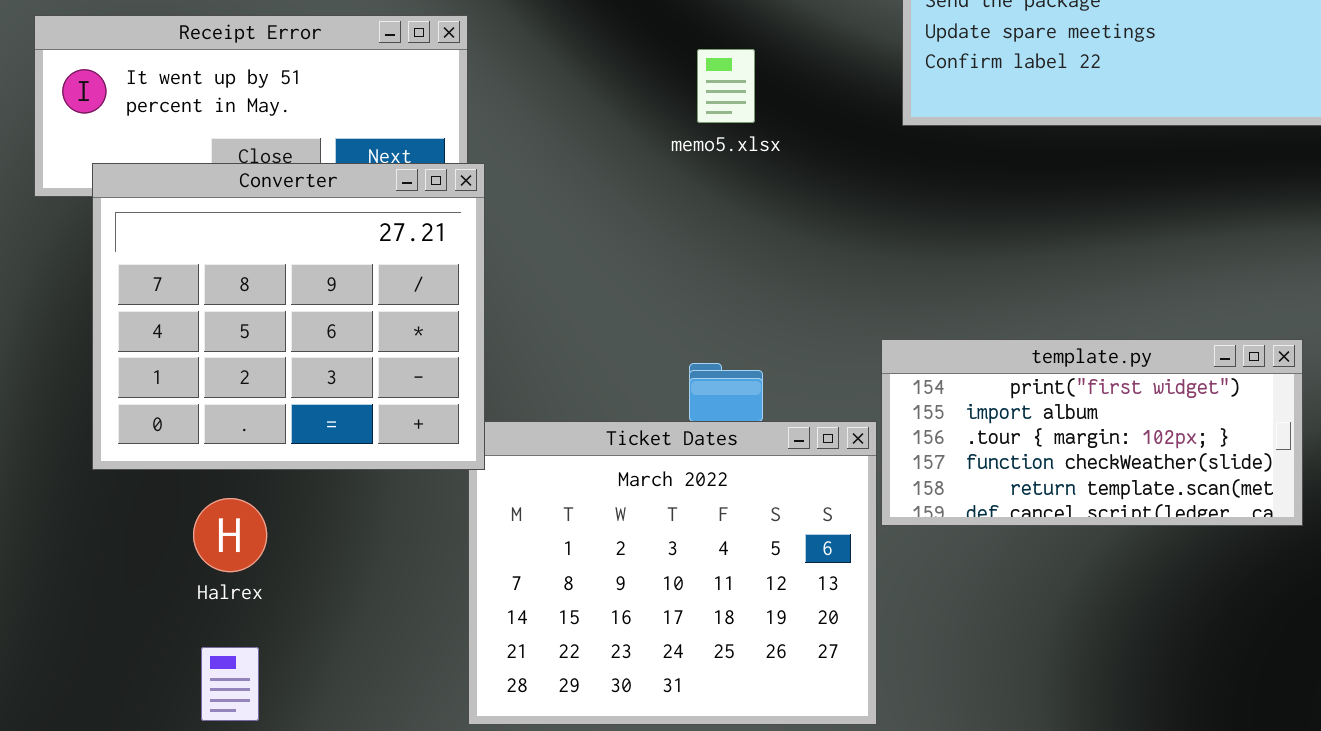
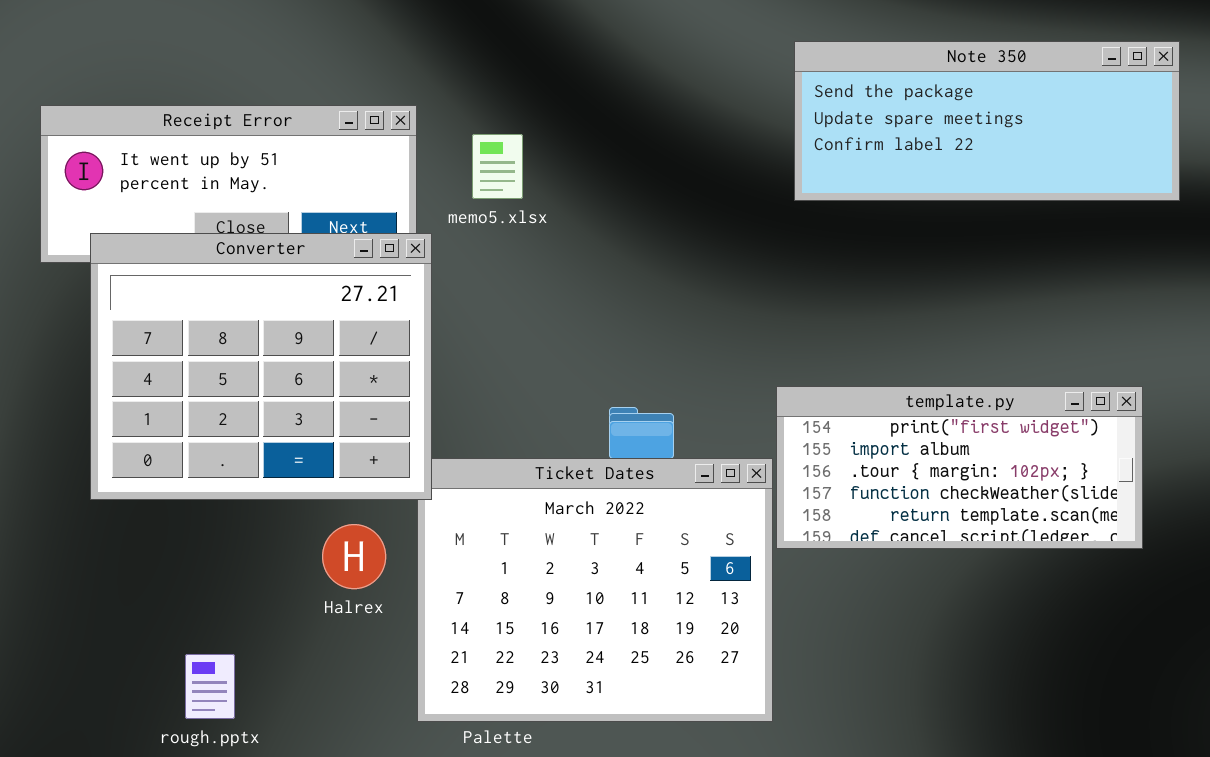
memo5.xlsx: [697,49,755,123] -> [472,134,523,199], moved
Halrex: [193,498,267,572] -> [322,524,386,589], moved

